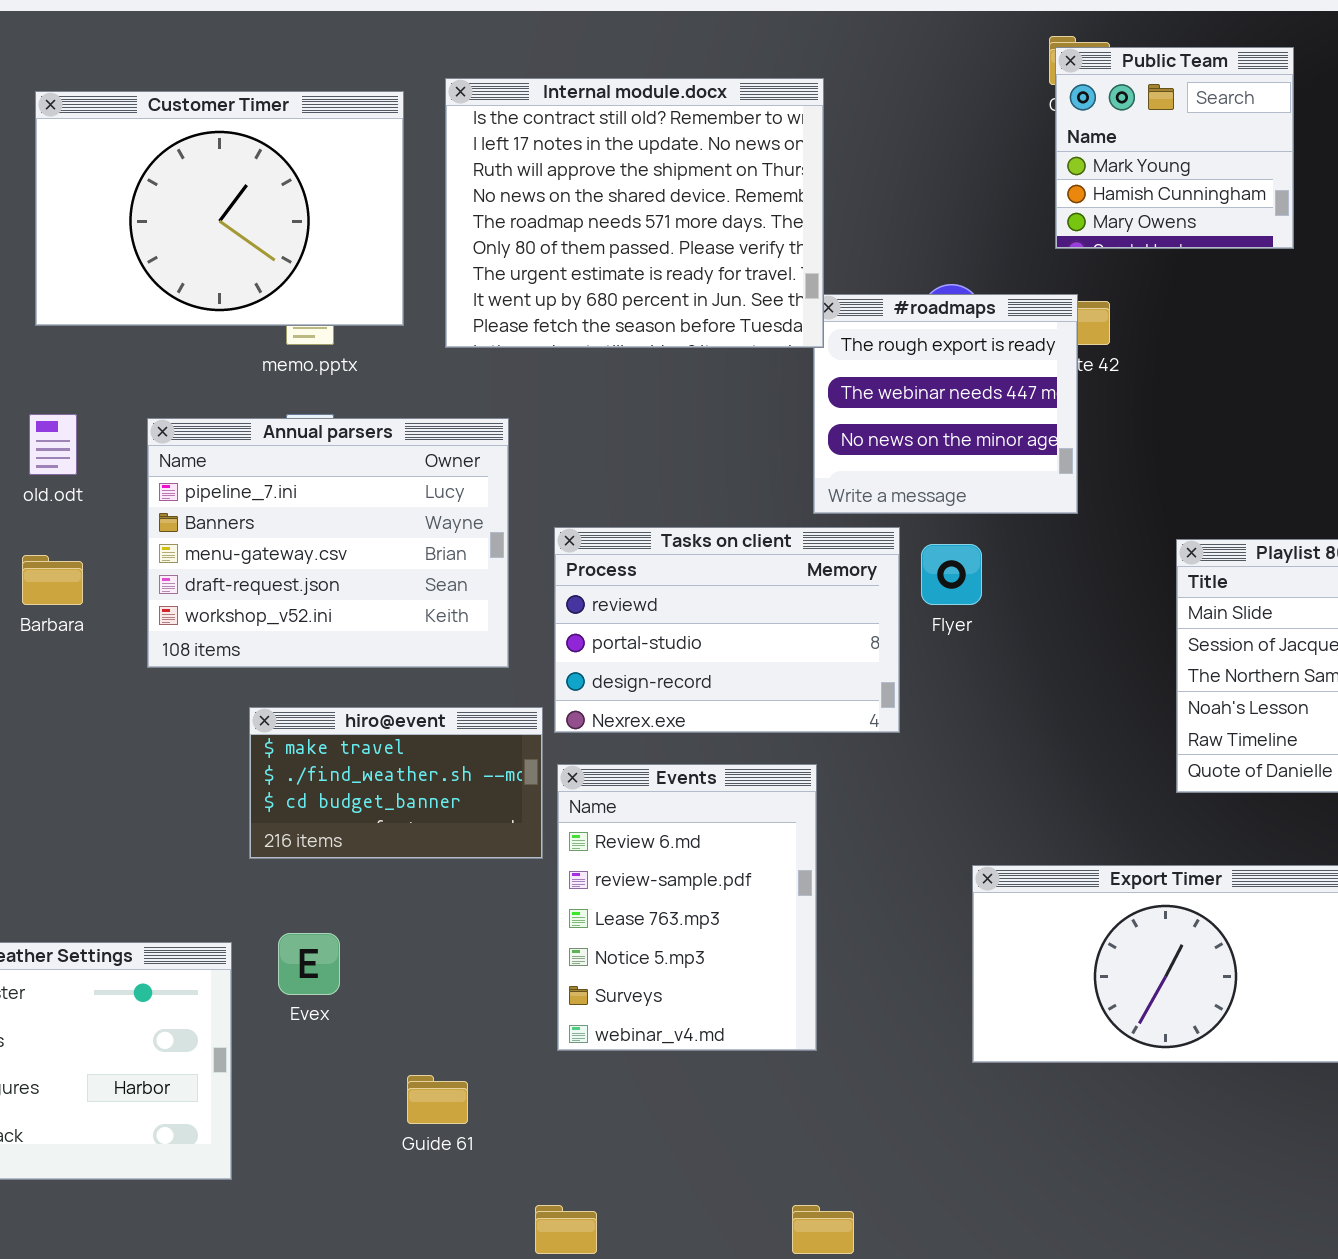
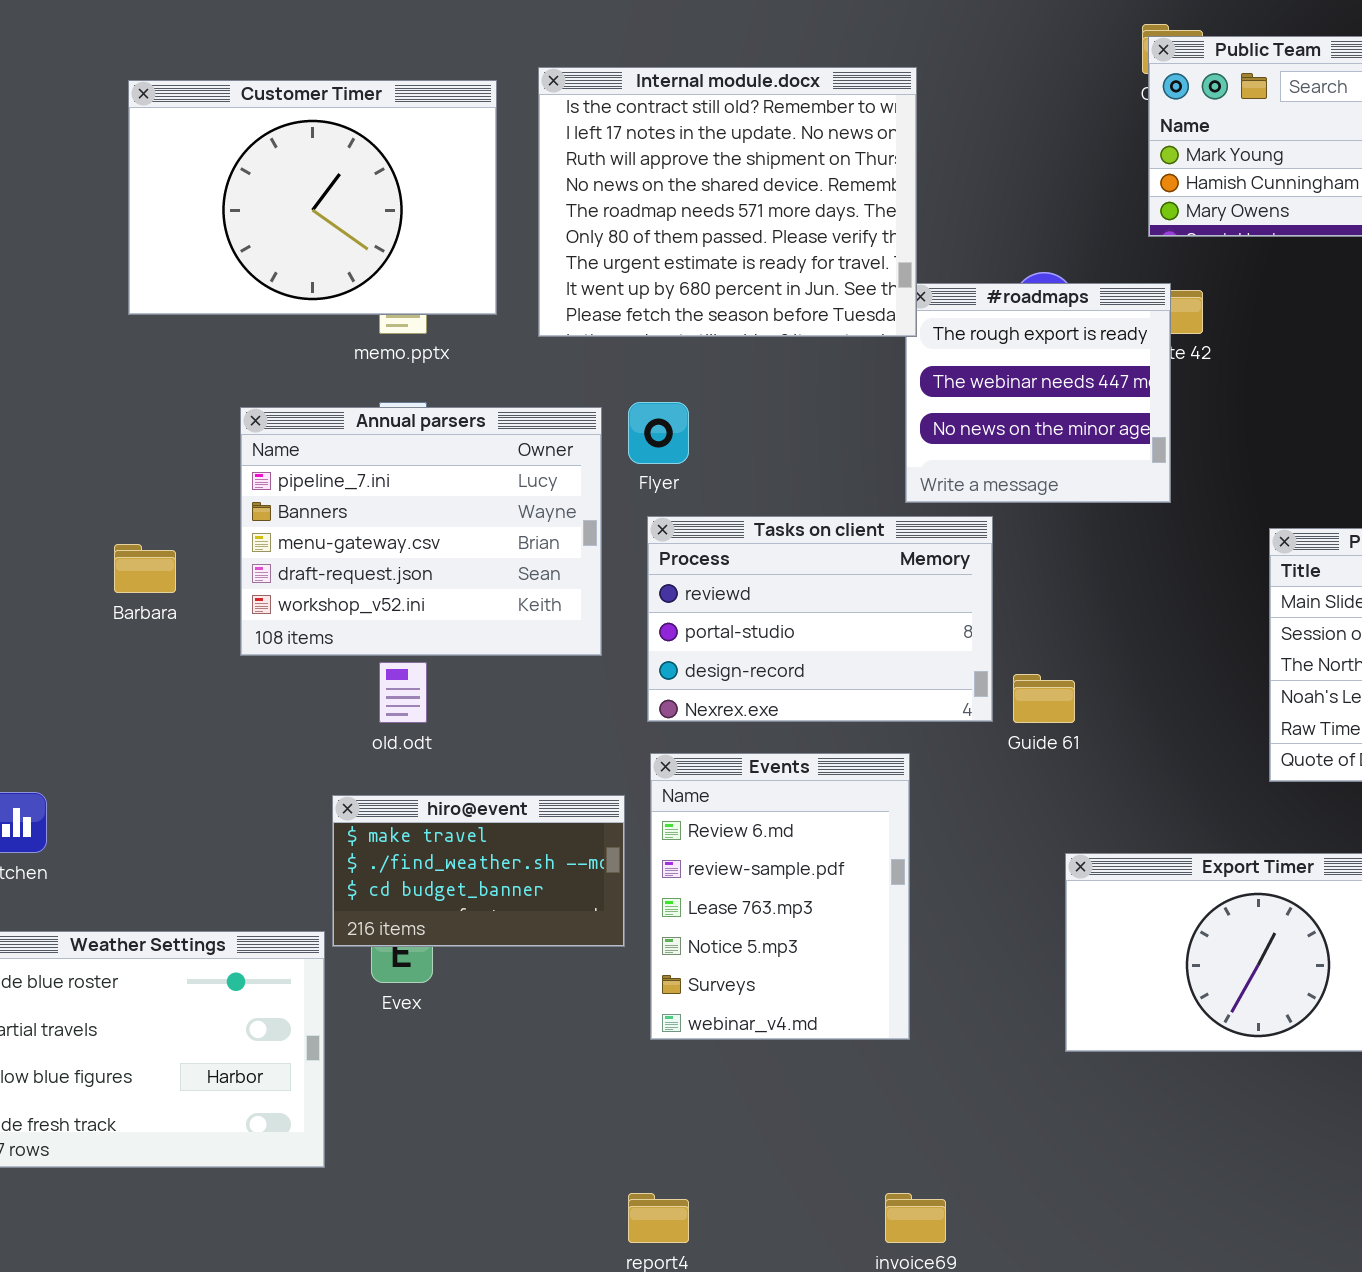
old.odt: [29,414,77,475] -> [379,662,427,723], moved
Flyer: [921,544,982,605] -> [628,402,689,464], moved
hiro@event: [249,707,543,859] -> [332,795,625,947], moved
Guide 61: [407,1075,468,1124] -> [1013,674,1075,723], moved

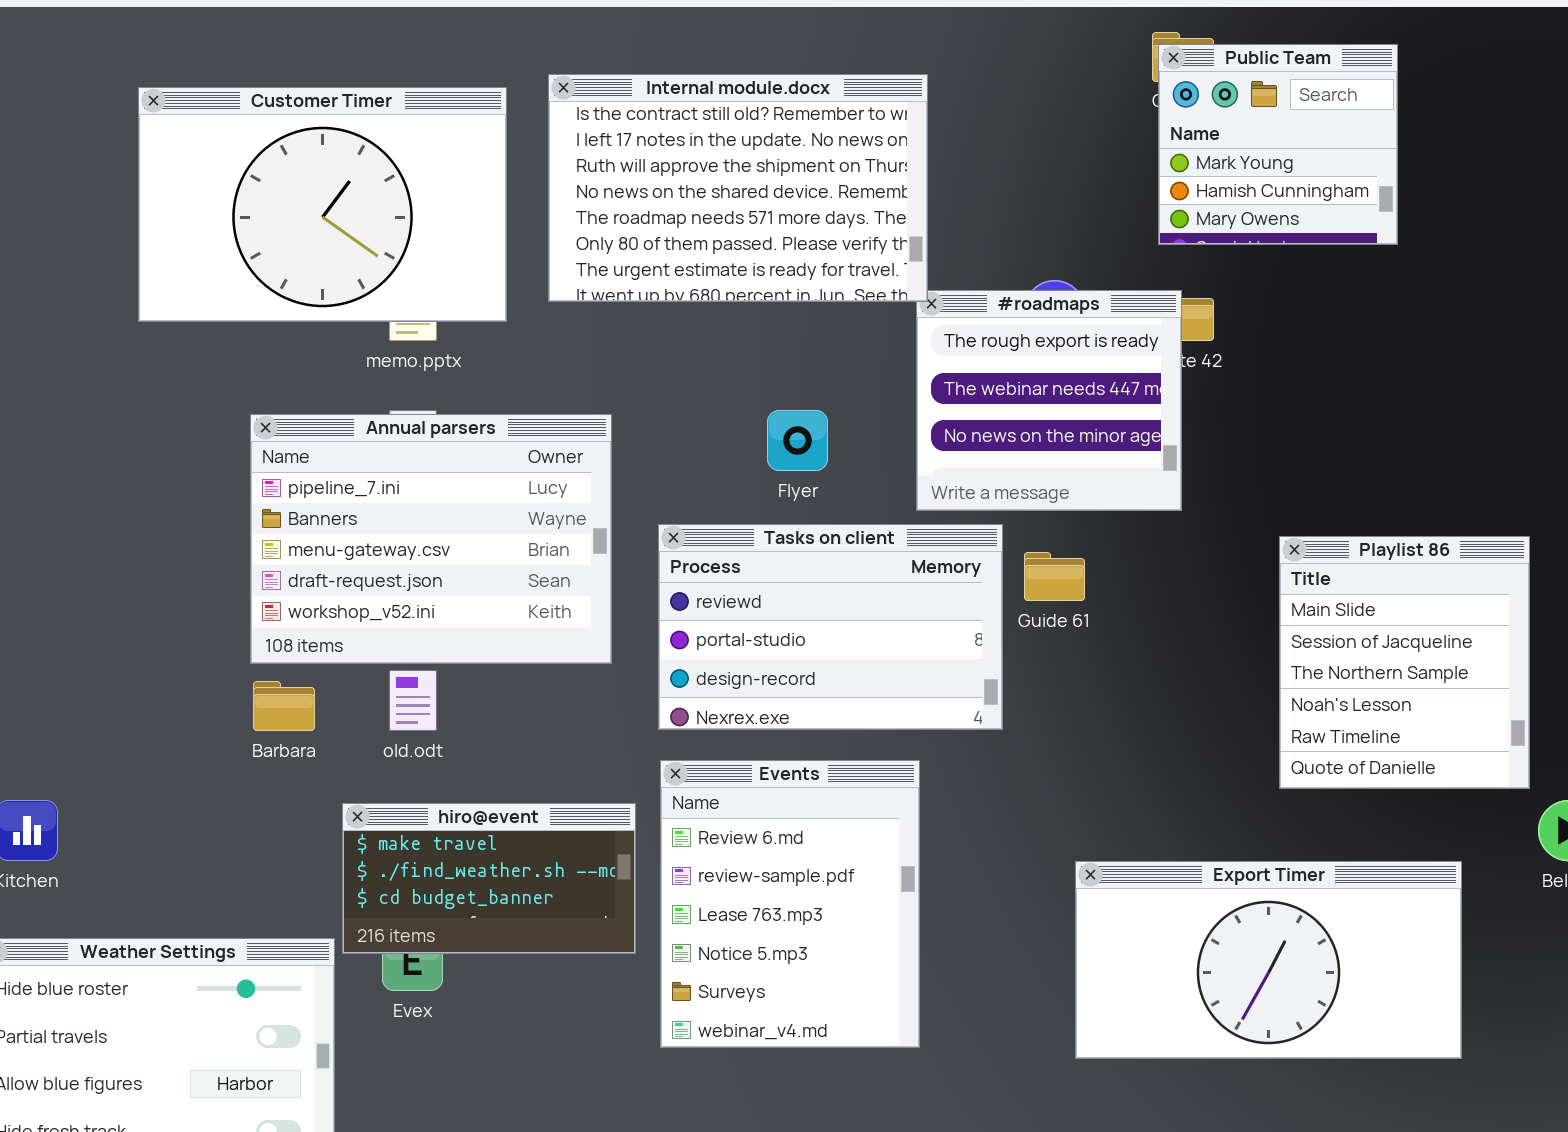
Internal module.docx: [538,67,917,337] -> [548,74,928,302], resized
Flyer: [628,402,689,464] -> [767,410,828,471], moved
Barbara: [114,544,176,593] -> [253,681,315,731], moved
Guide 61: [1013,674,1075,723] -> [1024,552,1085,601], moved

